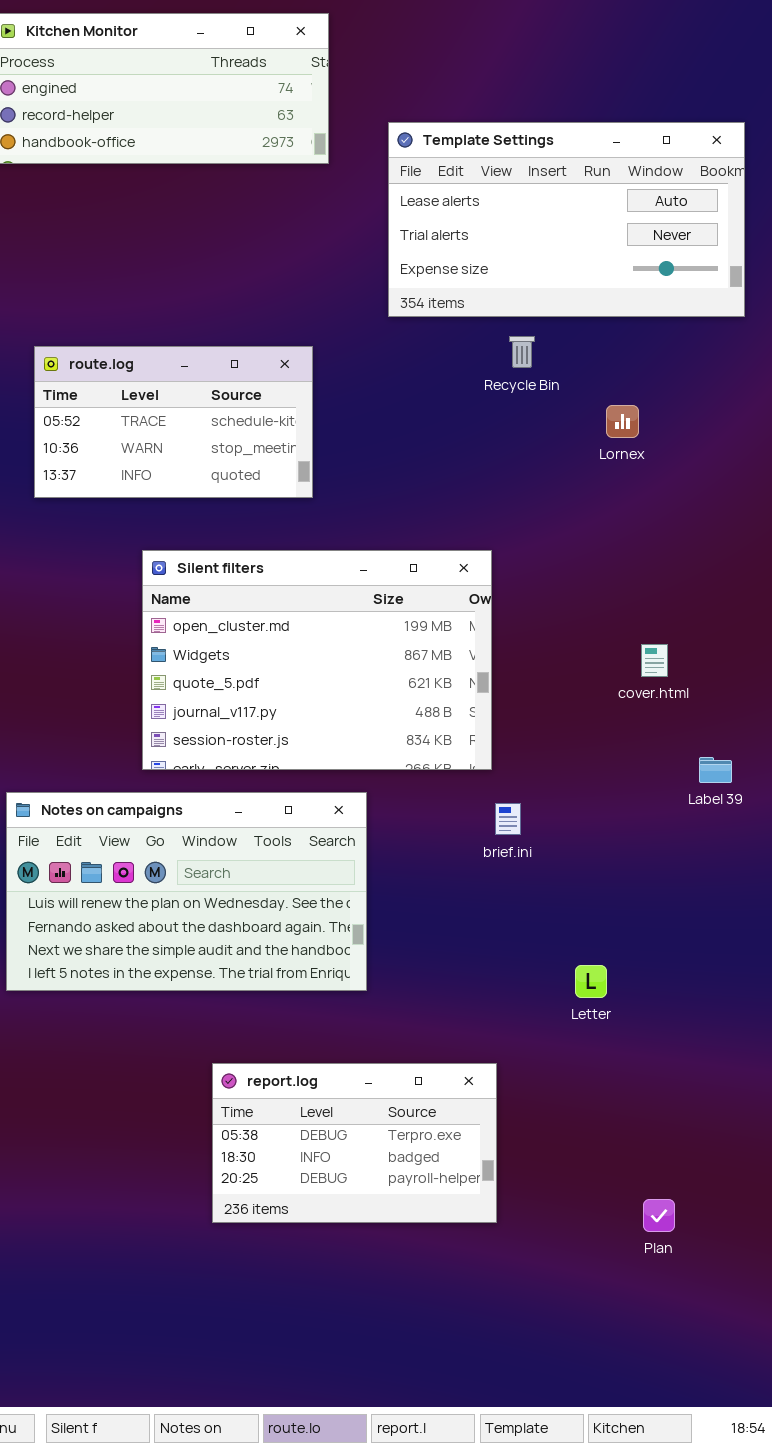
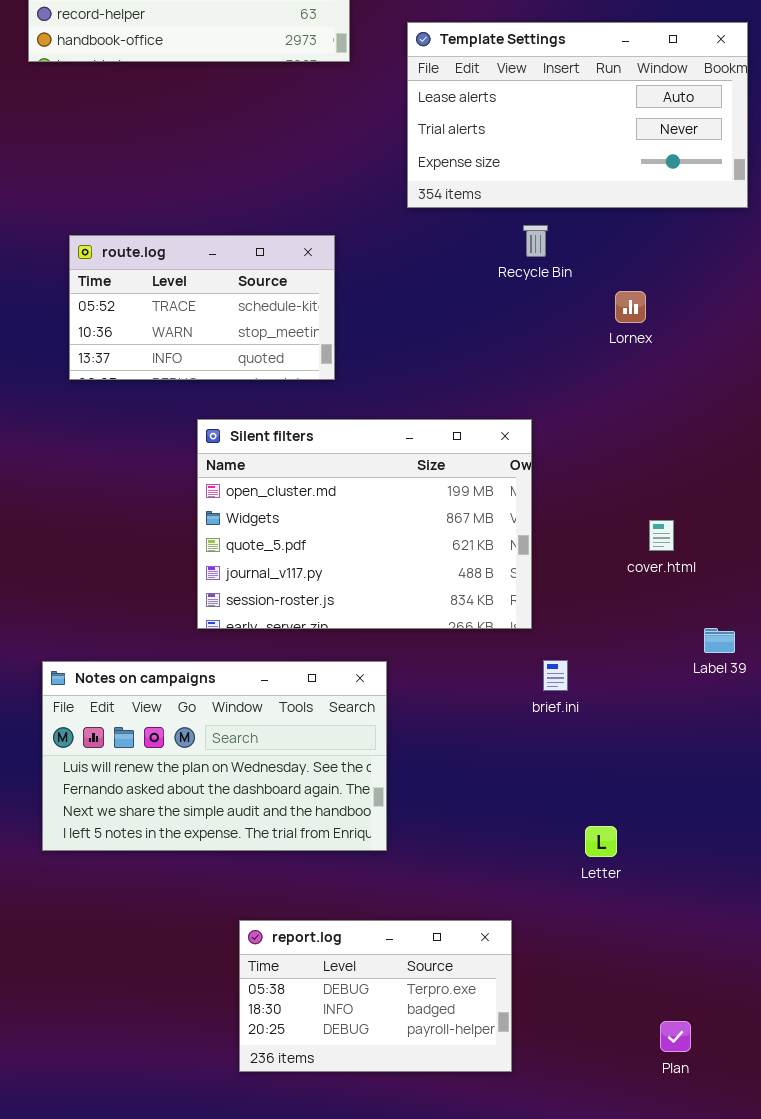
Silent filters: [142,550,492,770] -> [197,419,532,629], moved
brief.ini: [495,803,521,835] -> [543,660,568,691], moved
Plan: [643,1199,675,1232] -> [660,1021,691,1052], moved

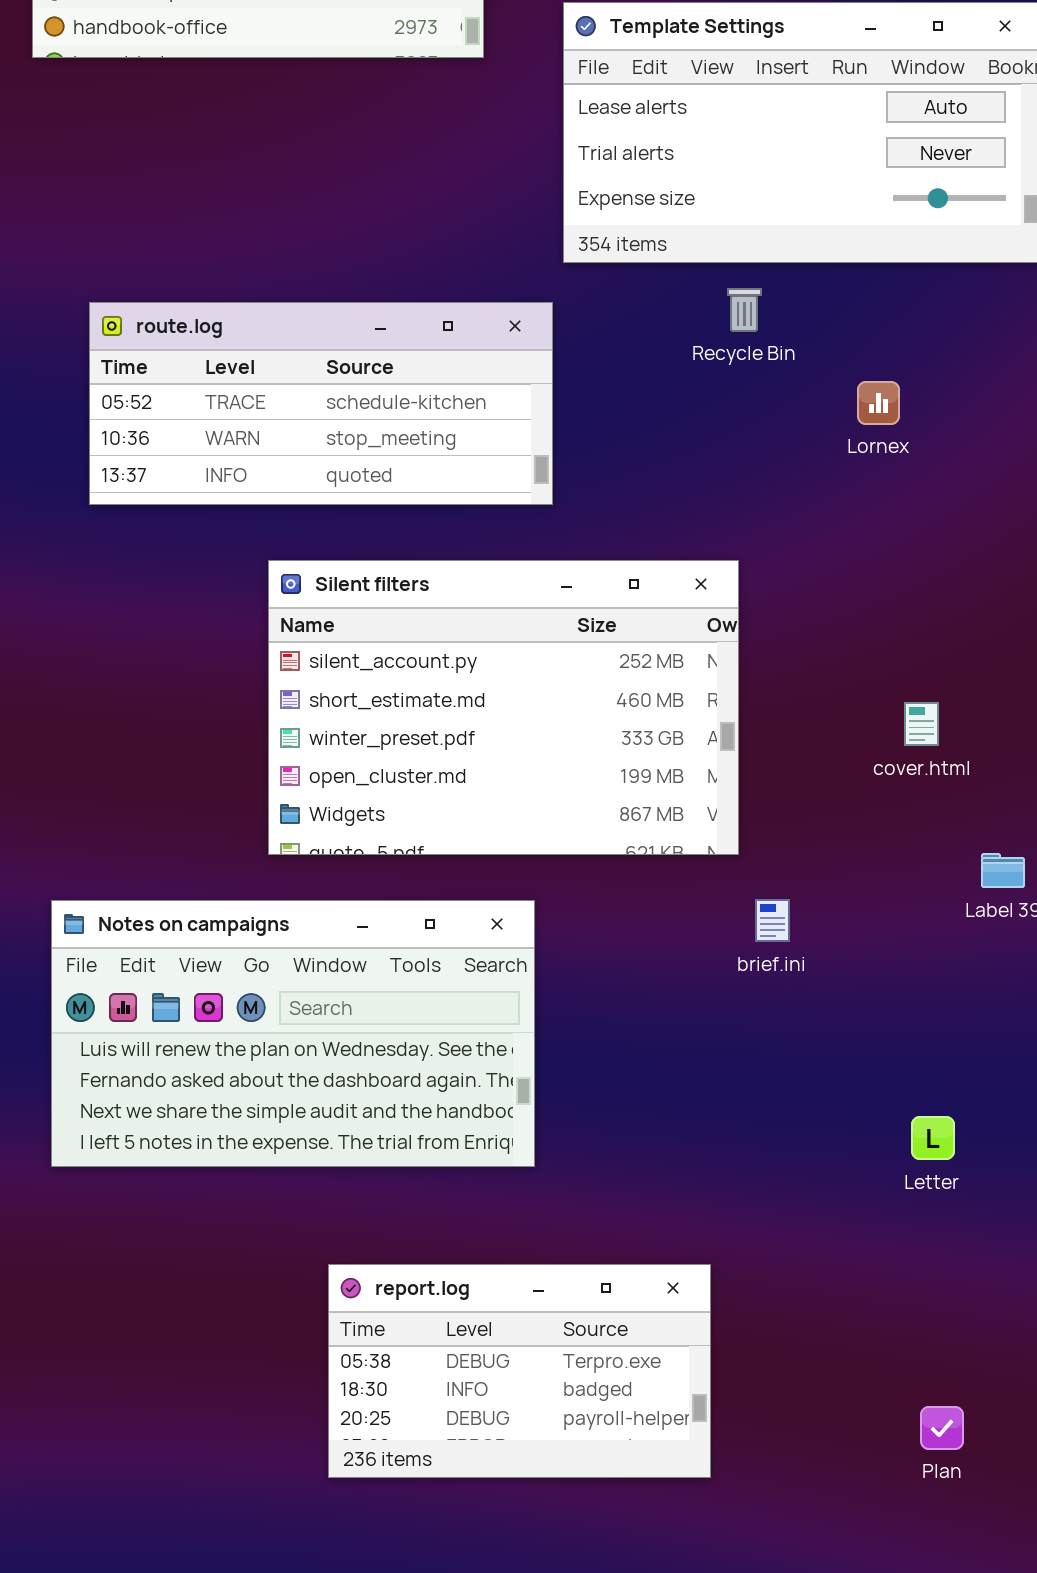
route.log: [69,235,335,380] -> [89,302,553,505], resized
Silent filters: [197,419,532,629] -> [268,560,739,855], scrolled up 3 rows
Letter: [585,826,617,857] -> [911,1116,955,1160], moved

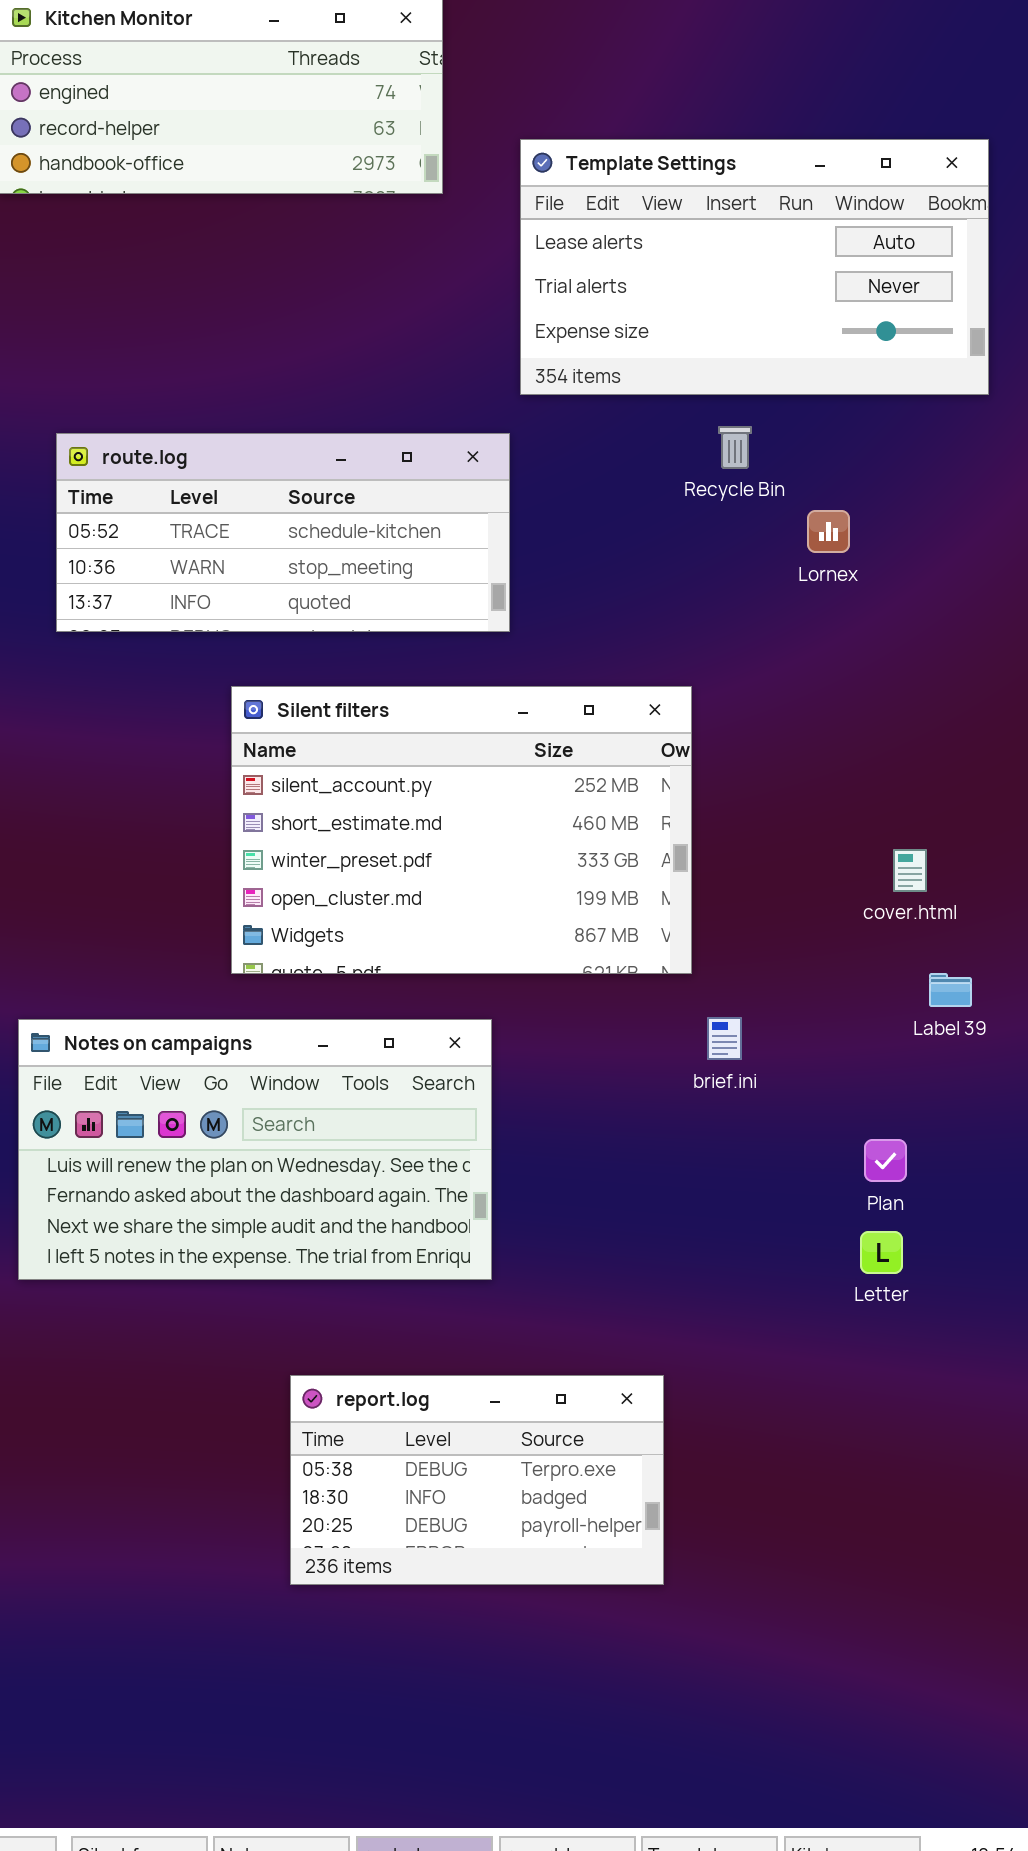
Recycle Bin: [727,288,762,332] -> [718,426,752,469], moved
cover.html: [904,702,939,746] -> [893,849,927,892], moved
Plan: [920,1406,964,1450] -> [864,1139,907,1182], moved

